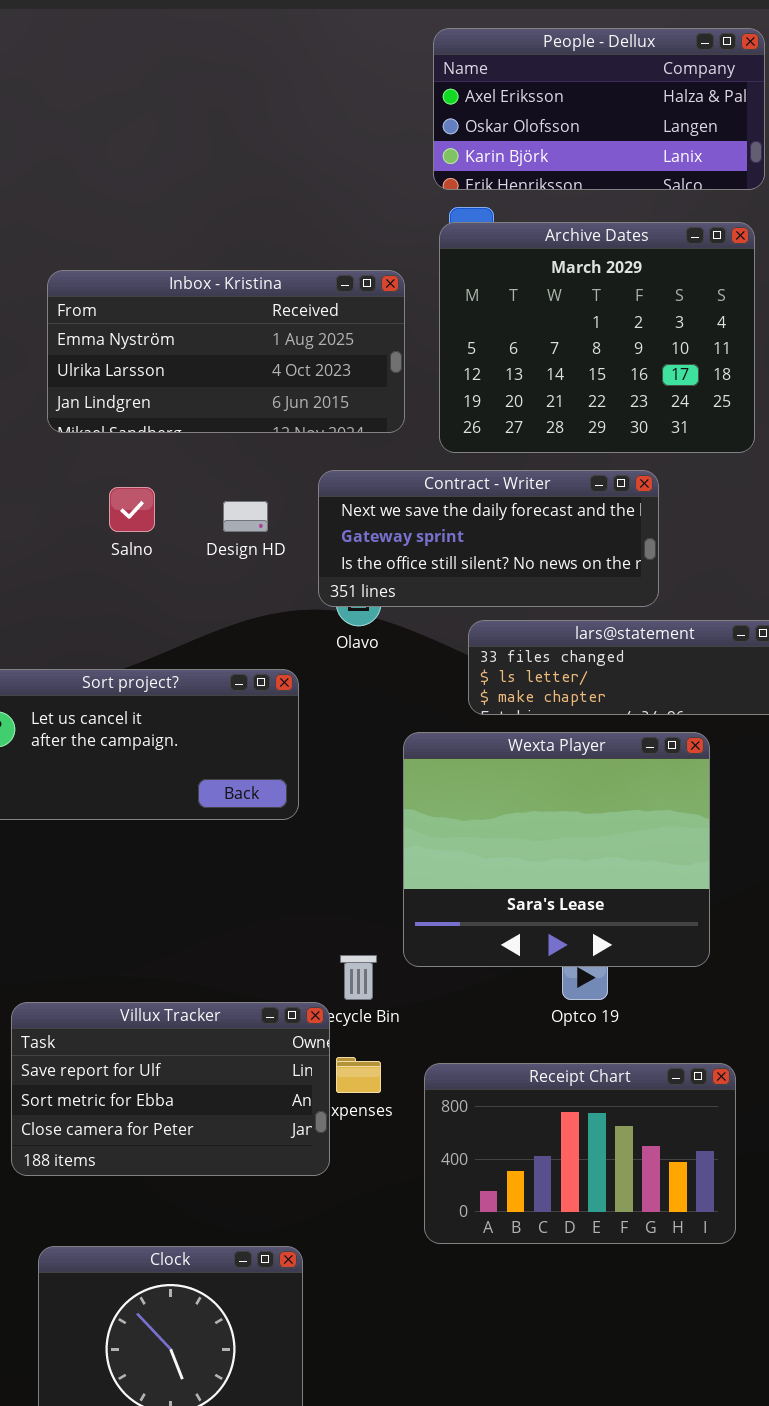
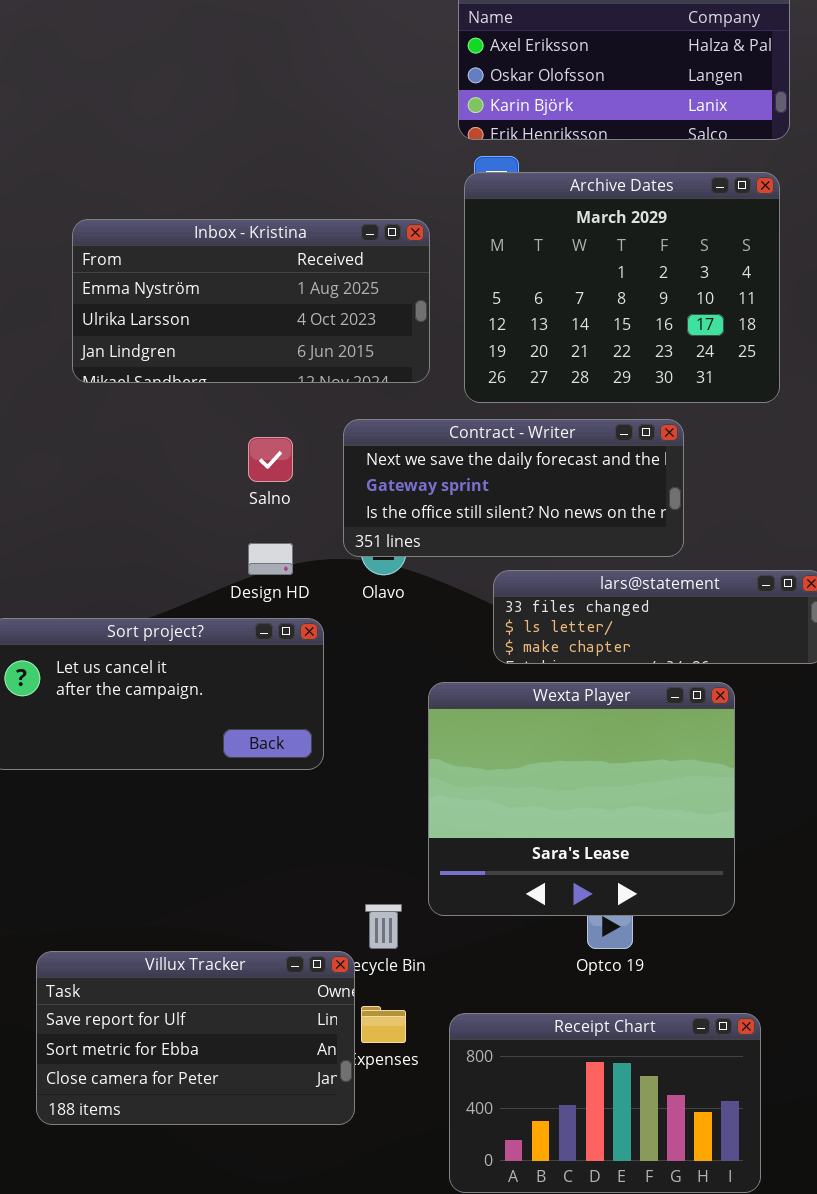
Salno: [109,487,155,532] -> [248,437,293,482], moved
Design HD: [223,501,268,532] -> [248,543,293,575], moved

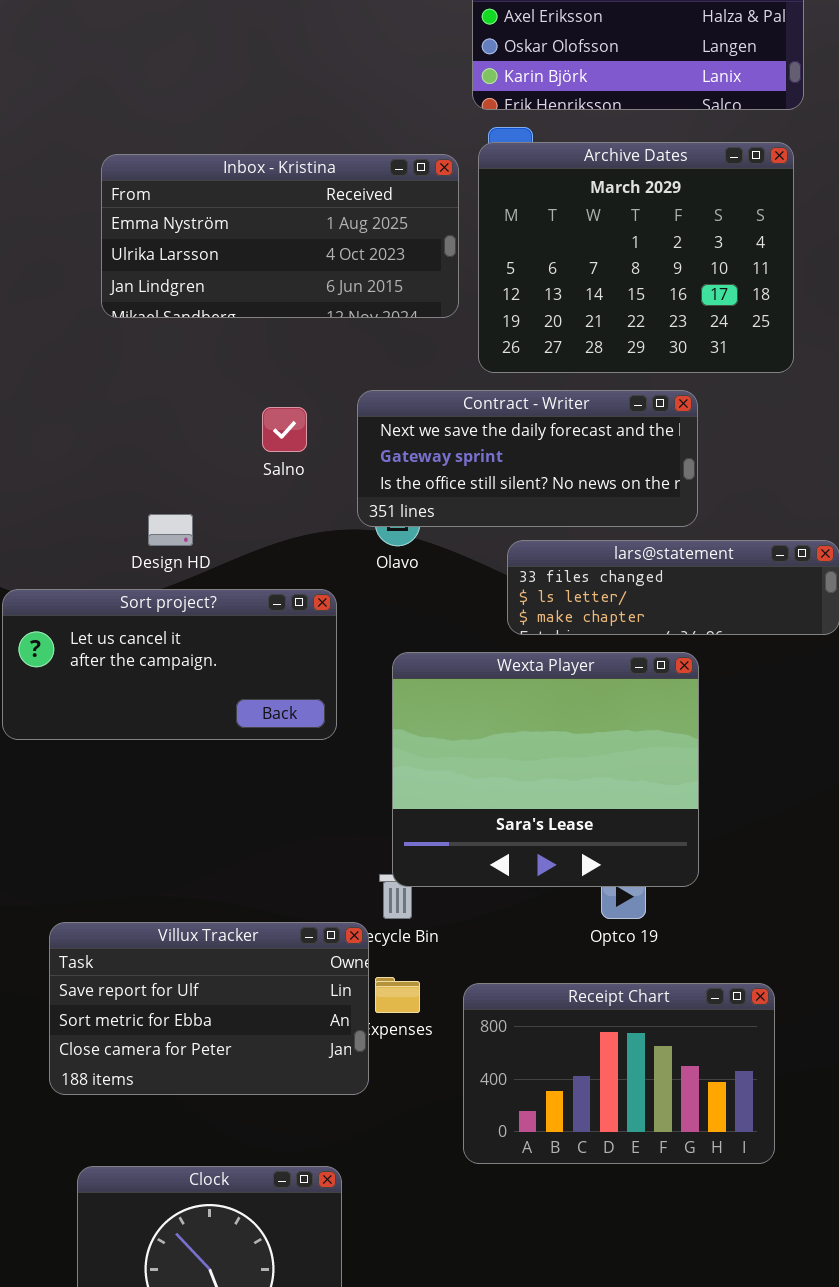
Inbox - Kristina: [72,219,430,383] -> [101,154,459,318], moved
Design HD: [248,543,293,575] -> [148,514,193,546], moved
Wexta Player: [428,682,735,916] -> [392,652,699,887], moved

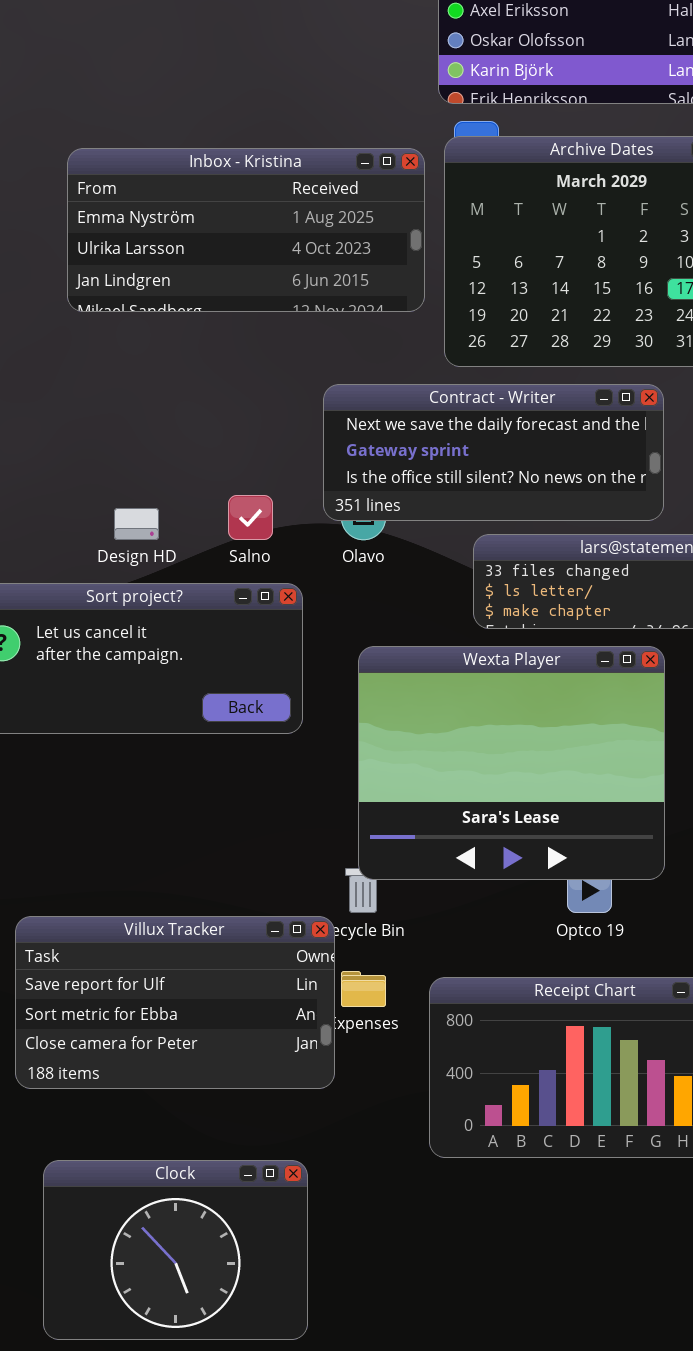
Salno: [262,407,307,452] -> [228,495,273,540], moved

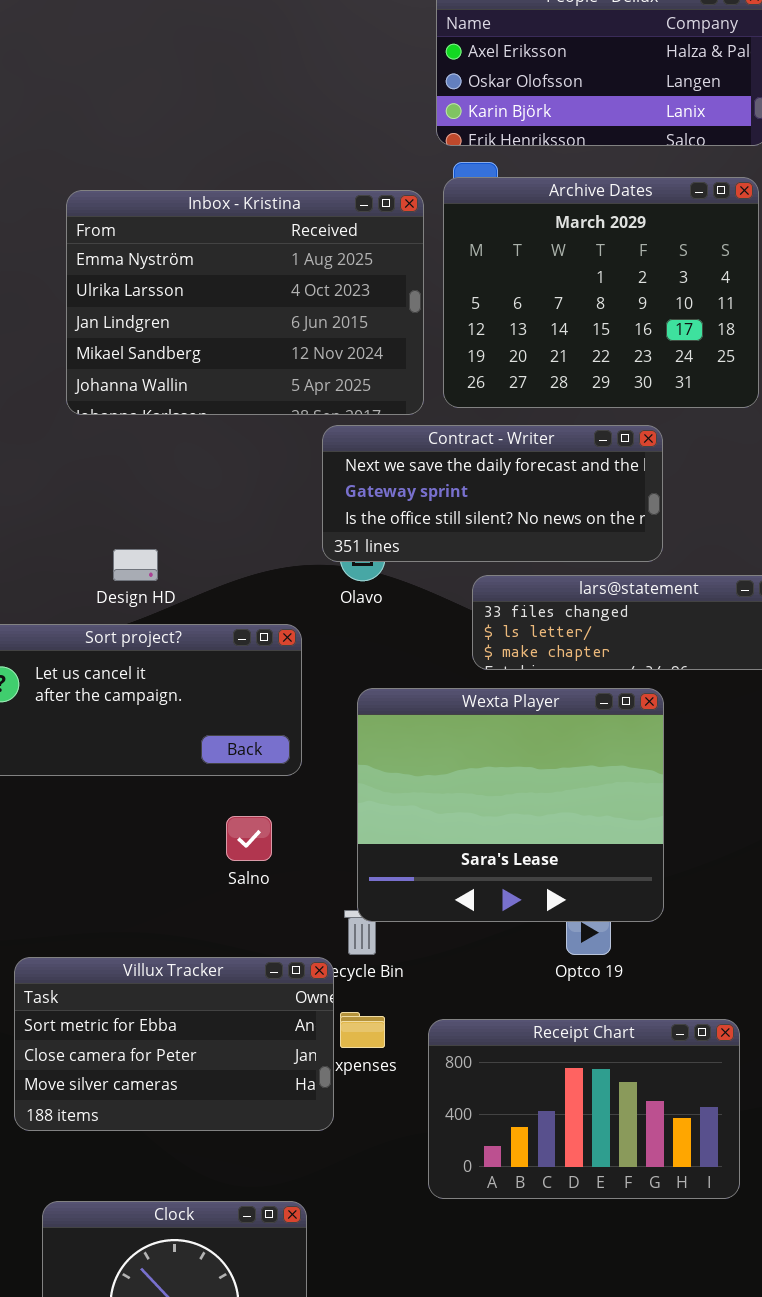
Inbox - Kristina: [67,148,425,312] -> [66,190,424,415], resized
Salno: [228,495,273,540] -> [226,816,272,861], moved
Villux Tracker: [15,916,335,1089] -> [14,957,334,1131], scrolled down 1 row

